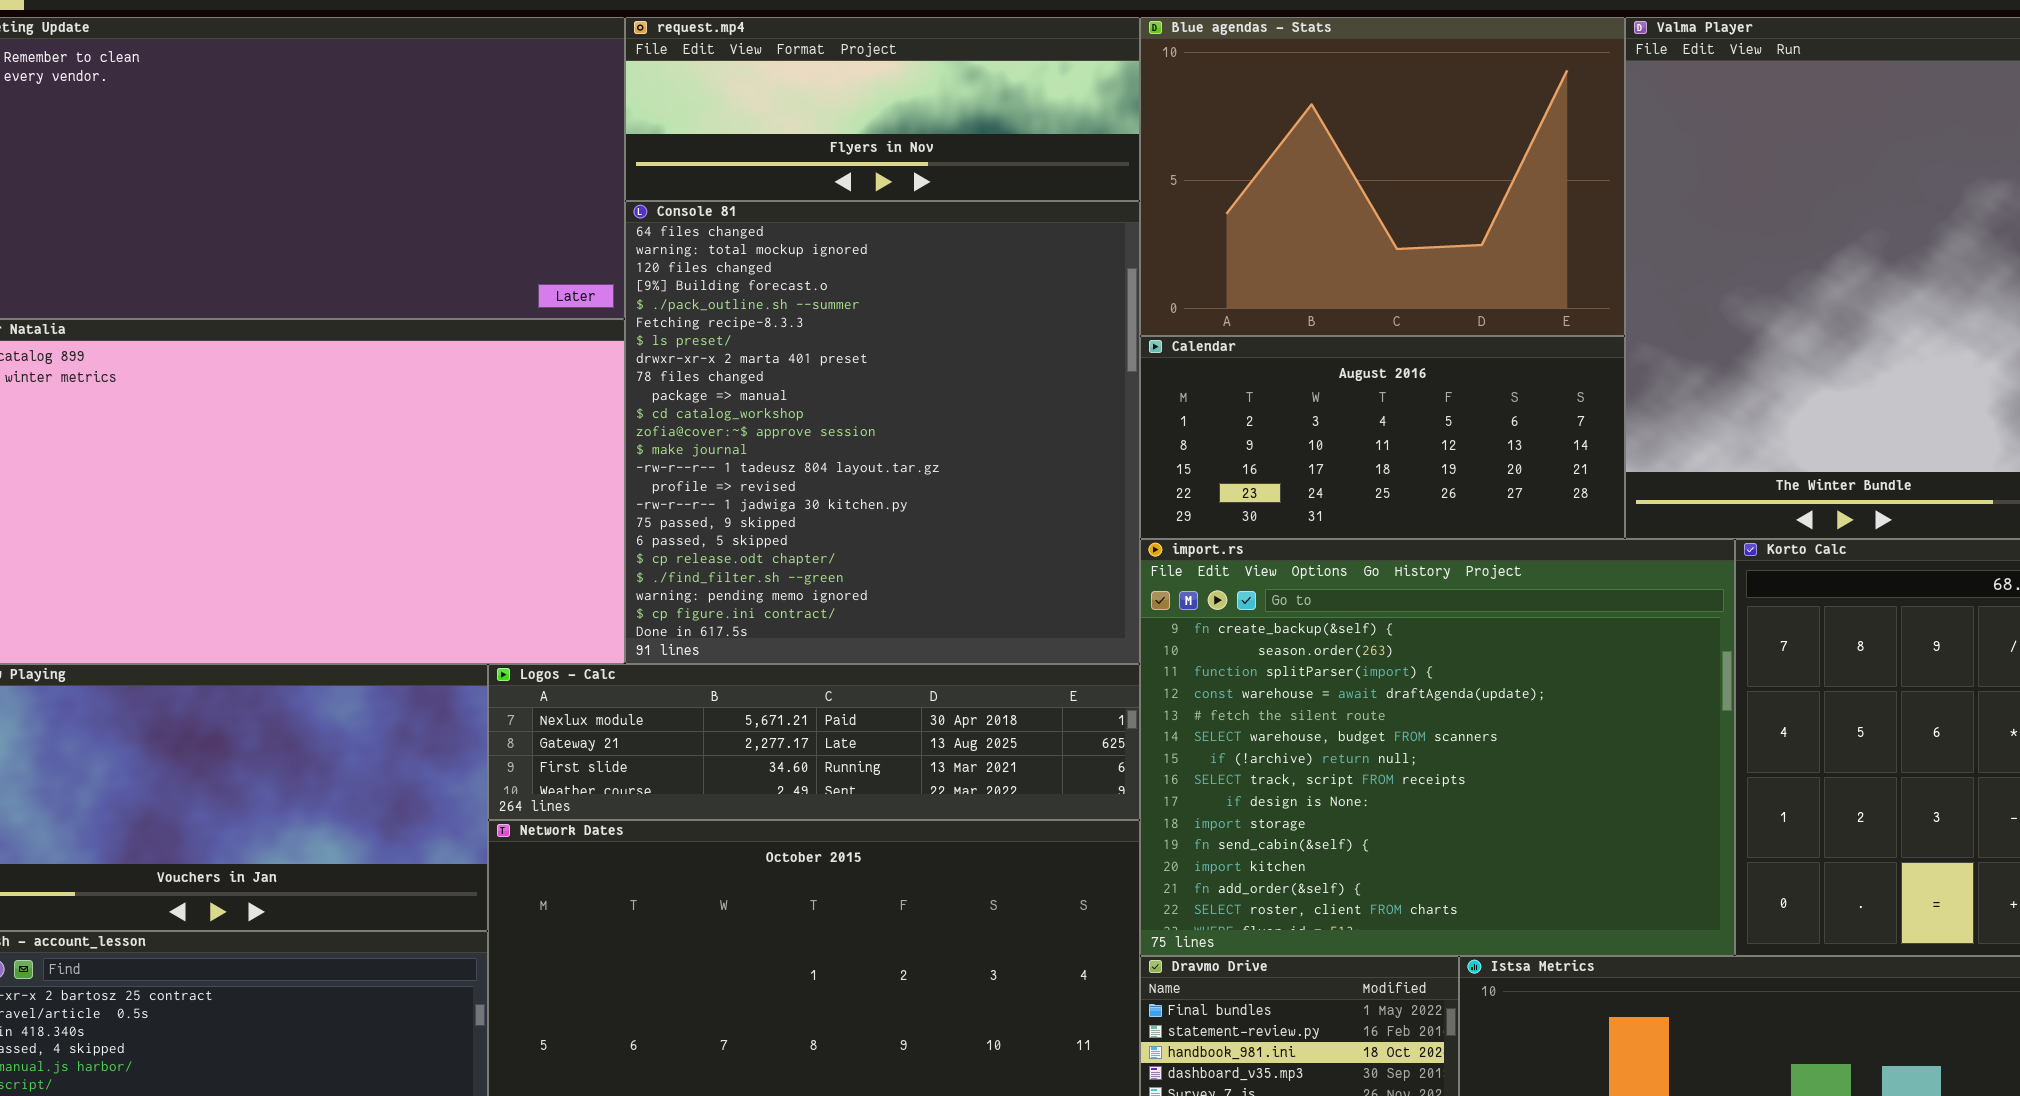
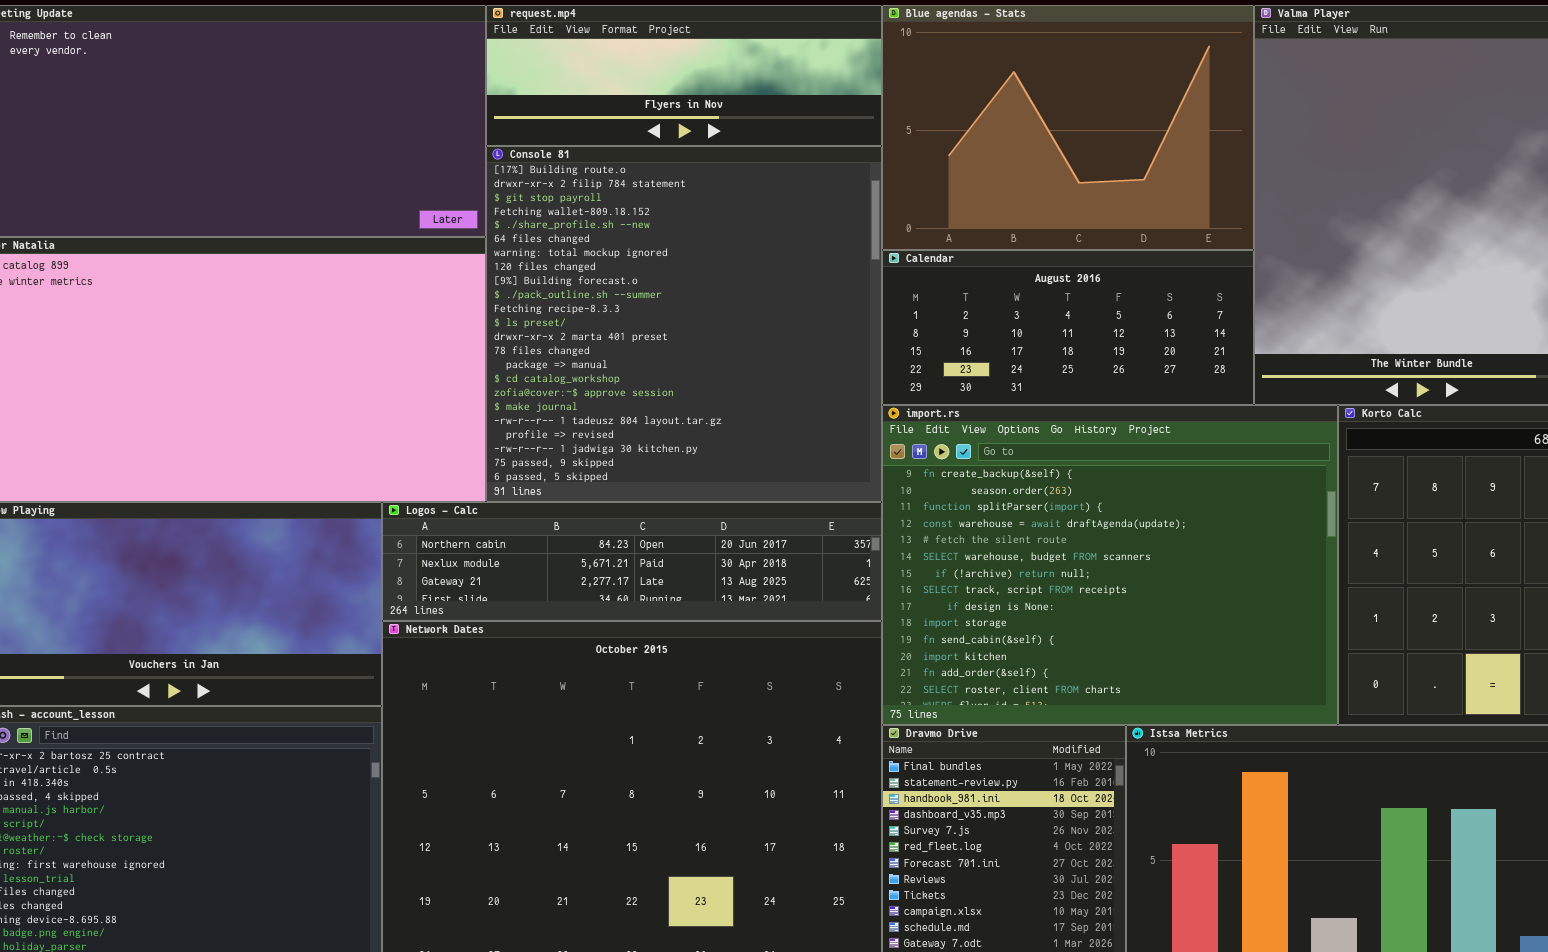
Console 81: [625,201,1140,664] -> [486,146,882,502], scrolled up 5 rows
Logos - Calc: [488,664,1140,820] -> [382,502,882,621], scrolled up 1 row

